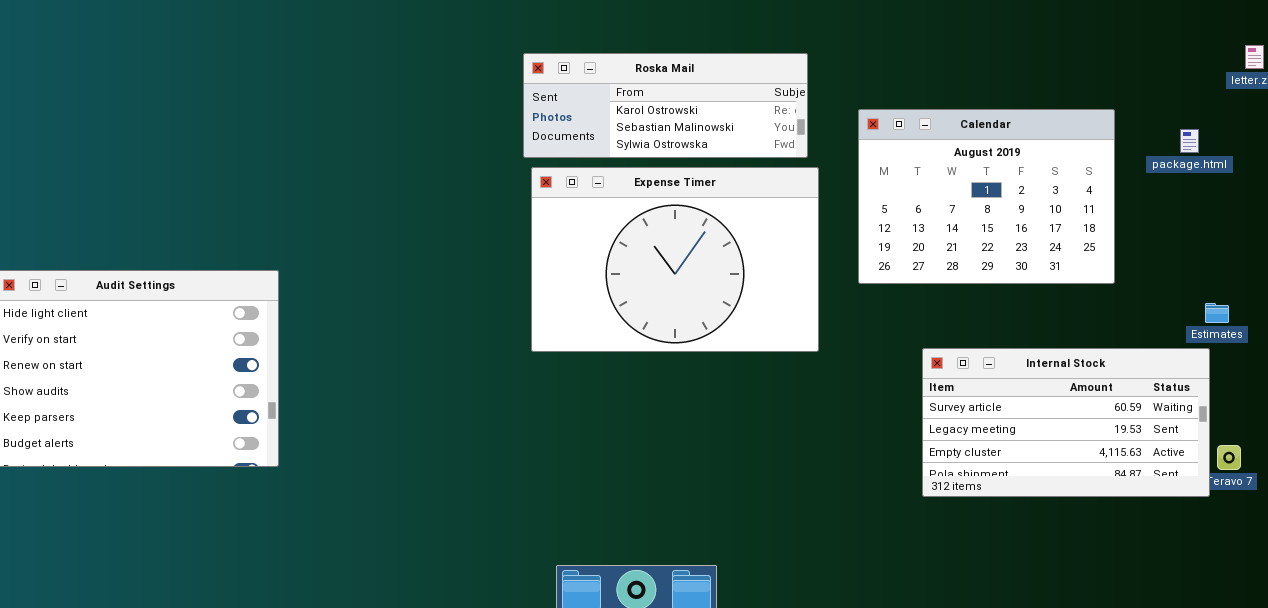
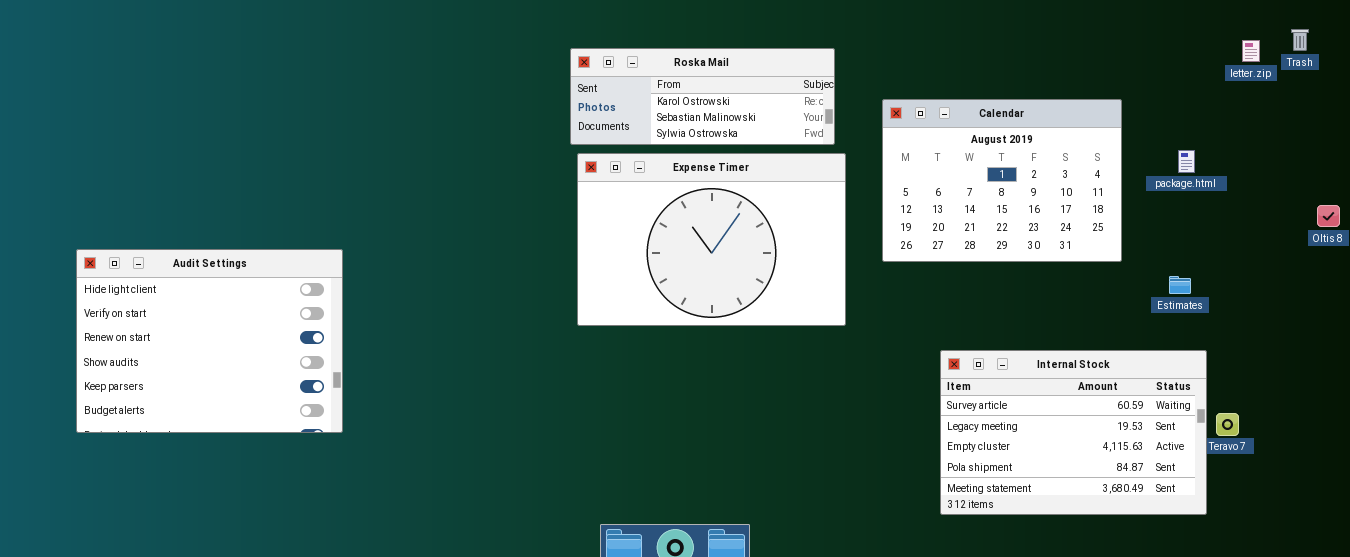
package.html: [1180,129,1199,153] -> [1178,150,1195,173], moved
Estimates: [1205,303,1229,323] -> [1169,276,1191,294], moved
Internal Stock: [922,348,1210,497] -> [940,350,1207,515], moved, resized

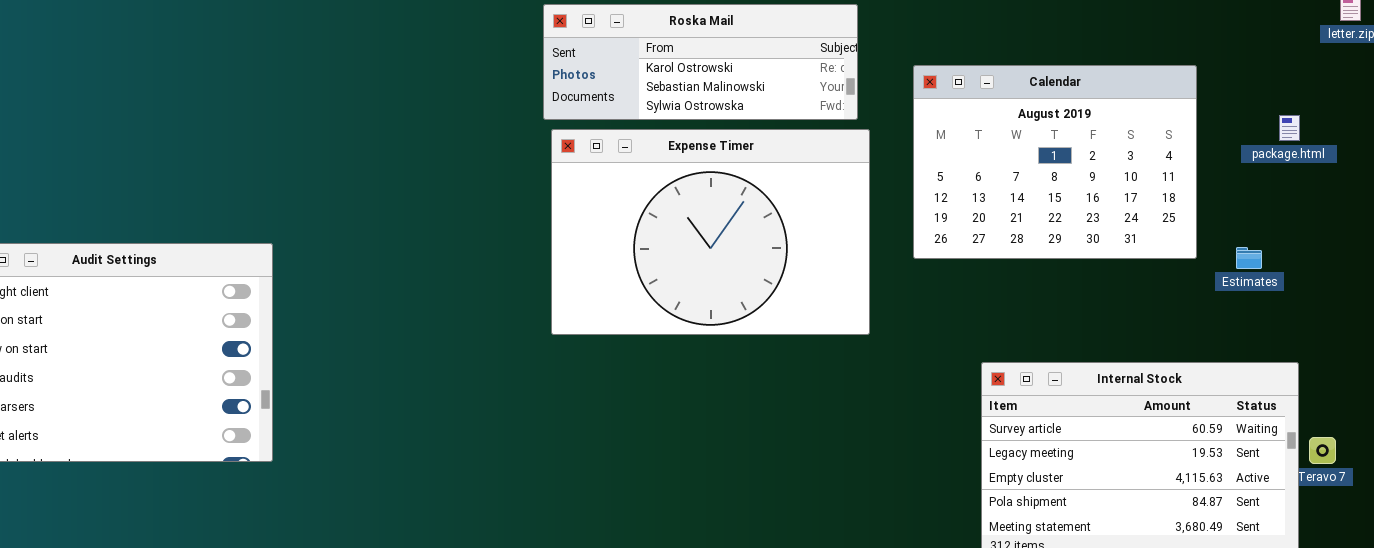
package.html: [1178,150,1195,173] -> [1279,115,1300,141], moved
Estimates: [1169,276,1191,294] -> [1236,247,1262,269], moved

